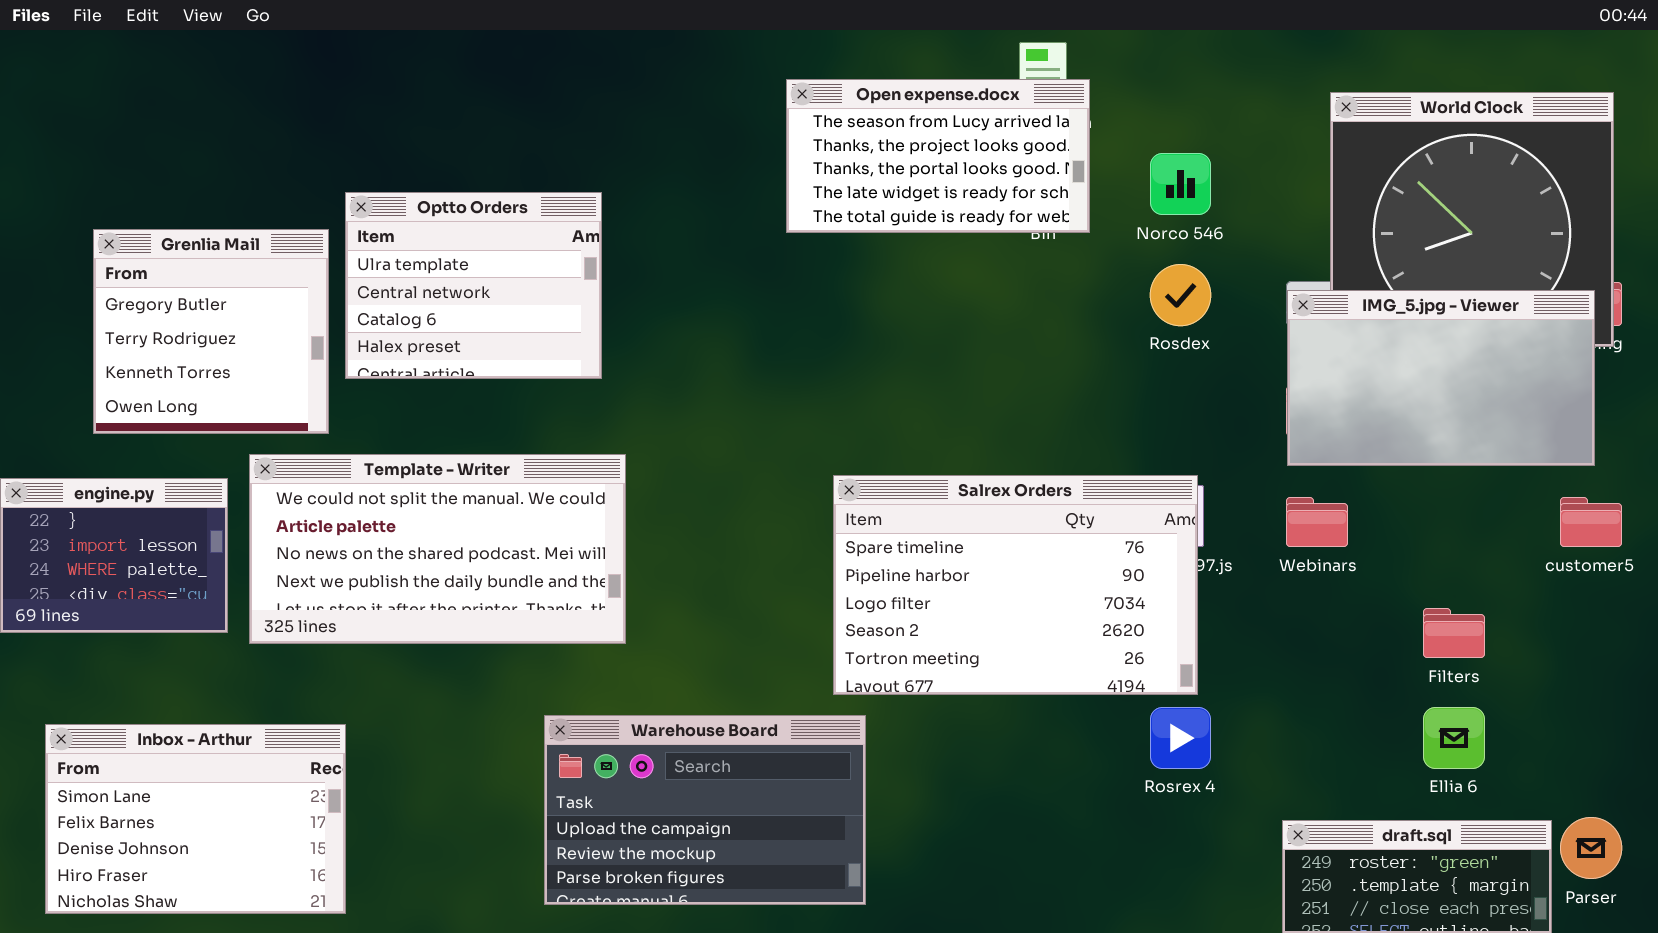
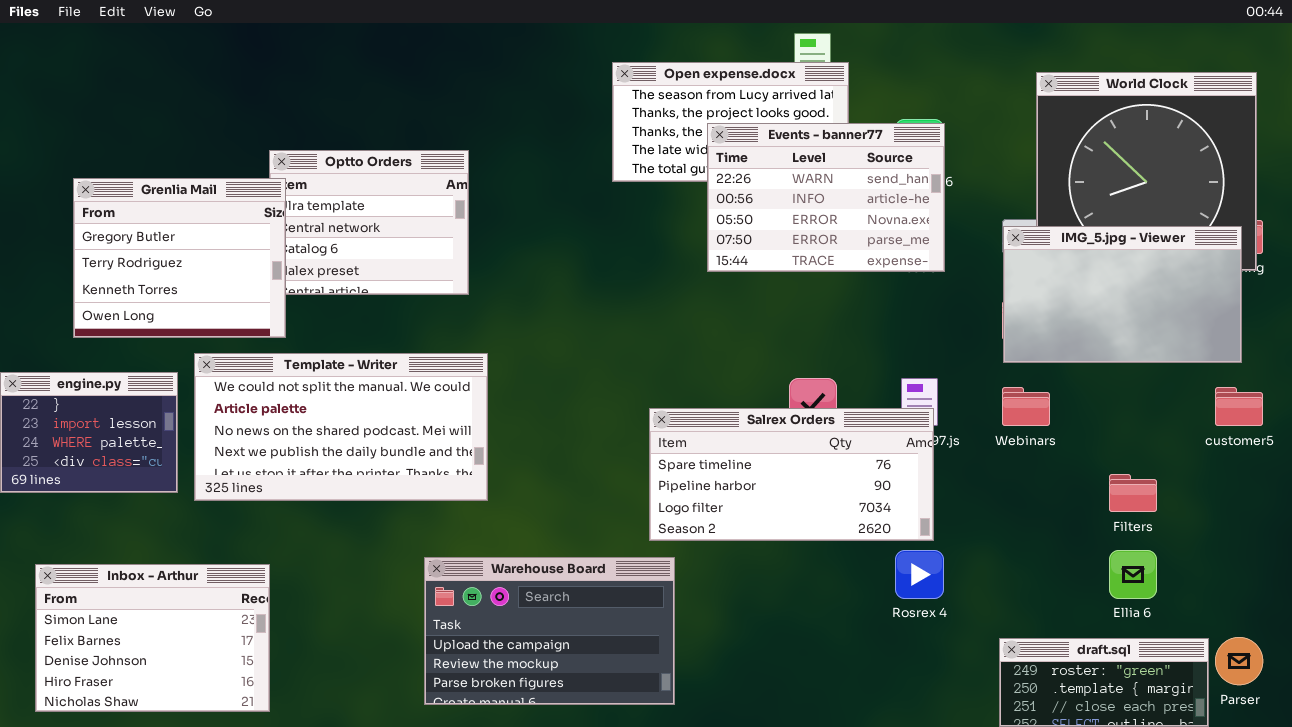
Events - banner77: none -> [707,123,945,272], opened
Grenlia Mail: [93,229,329,434] -> [73,178,286,338], resized
Salrex Orders: [833,475,1198,695] -> [649,408,934,541], resized

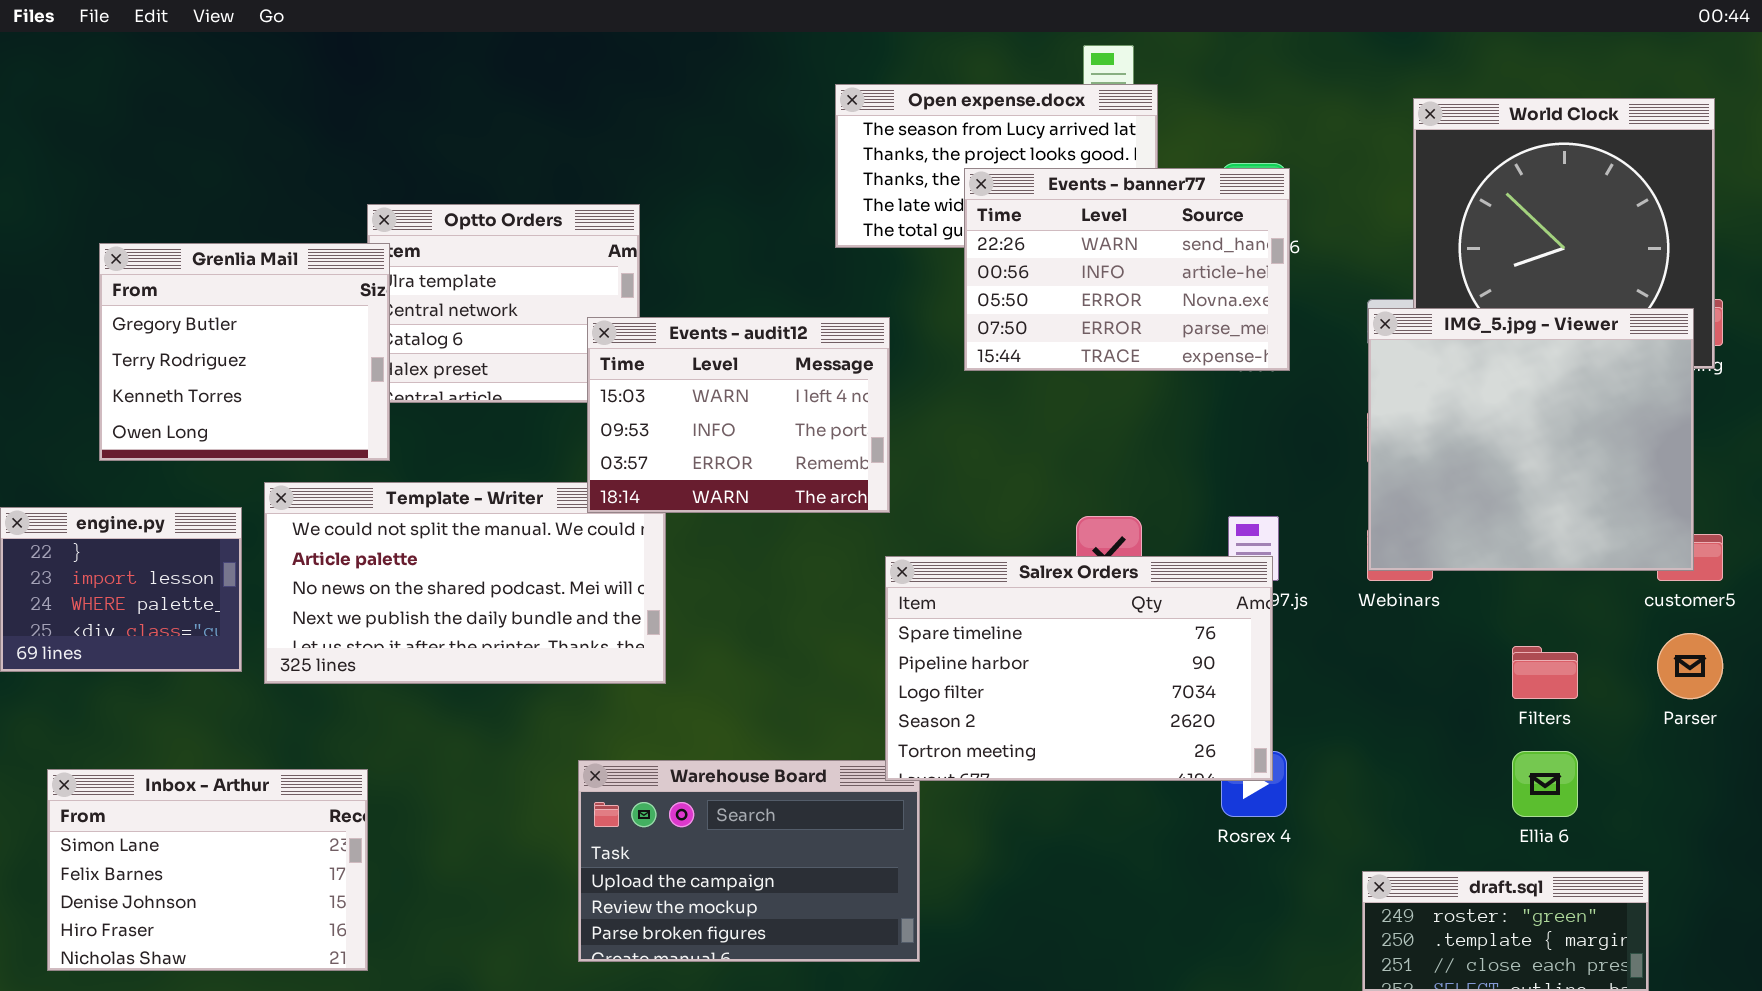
IMG_5.jpg - Viewer: [1003,226,1242,363] -> [1368,308,1694,571], resized
Events - audit12: none -> [587,317,890,513], opened
Salrex Orders: [649,408,934,541] -> [885,556,1273,781], resized
Parser: [1215,637,1263,685] -> [1657,633,1723,699], moved

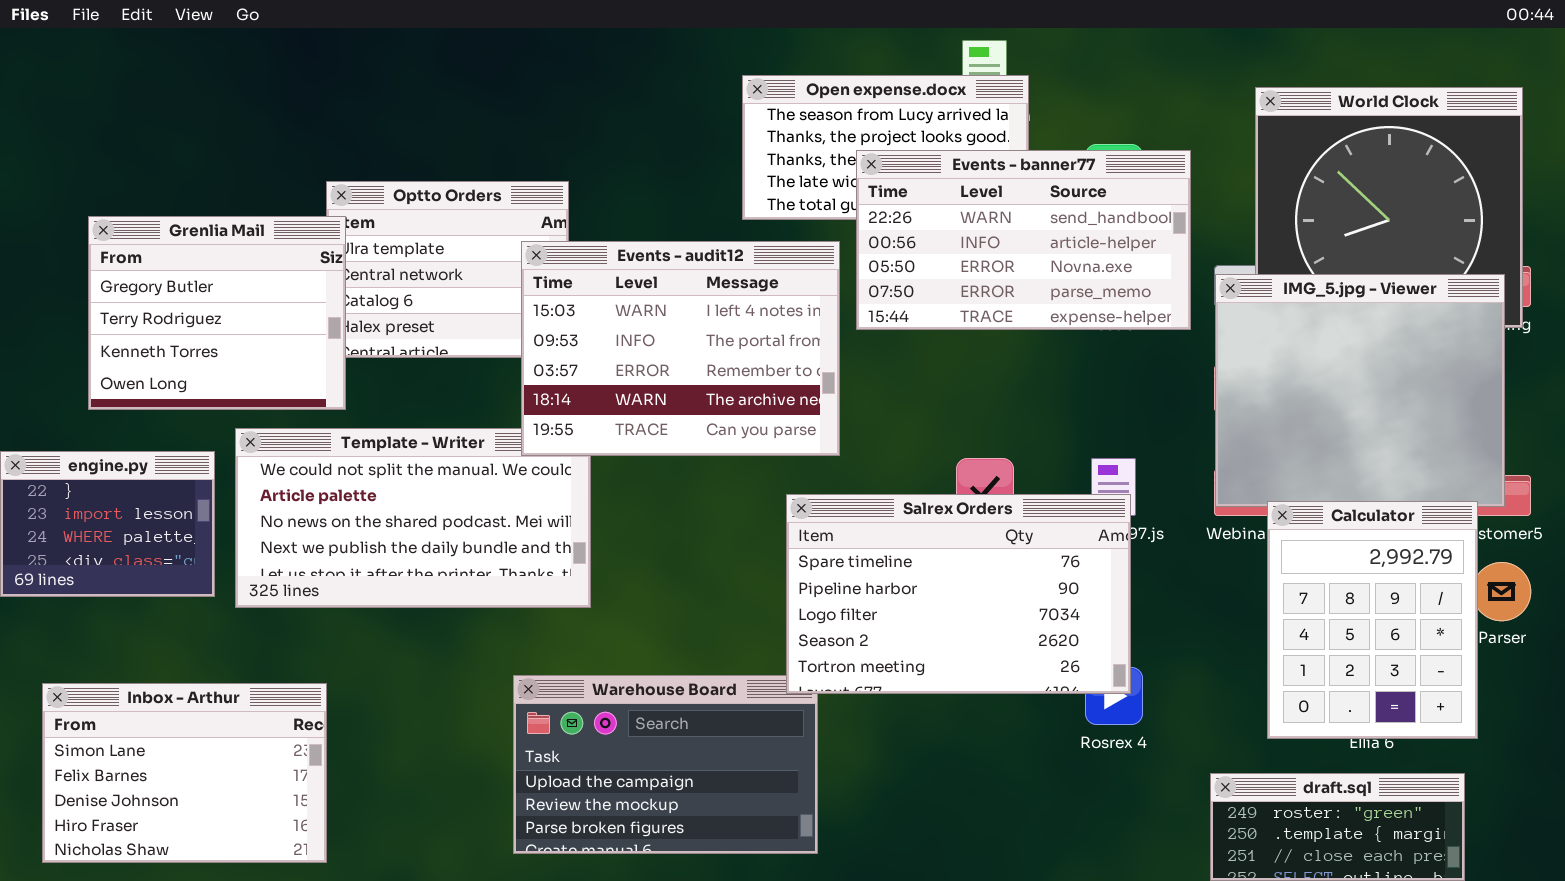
Events - banner77: [964,168,1290,371] -> [856,150,1191,330], resized
Events - audit12: [587,317,890,513] -> [521,241,840,456], resized
Calculator: none -> [1267,501,1478,739], opened

